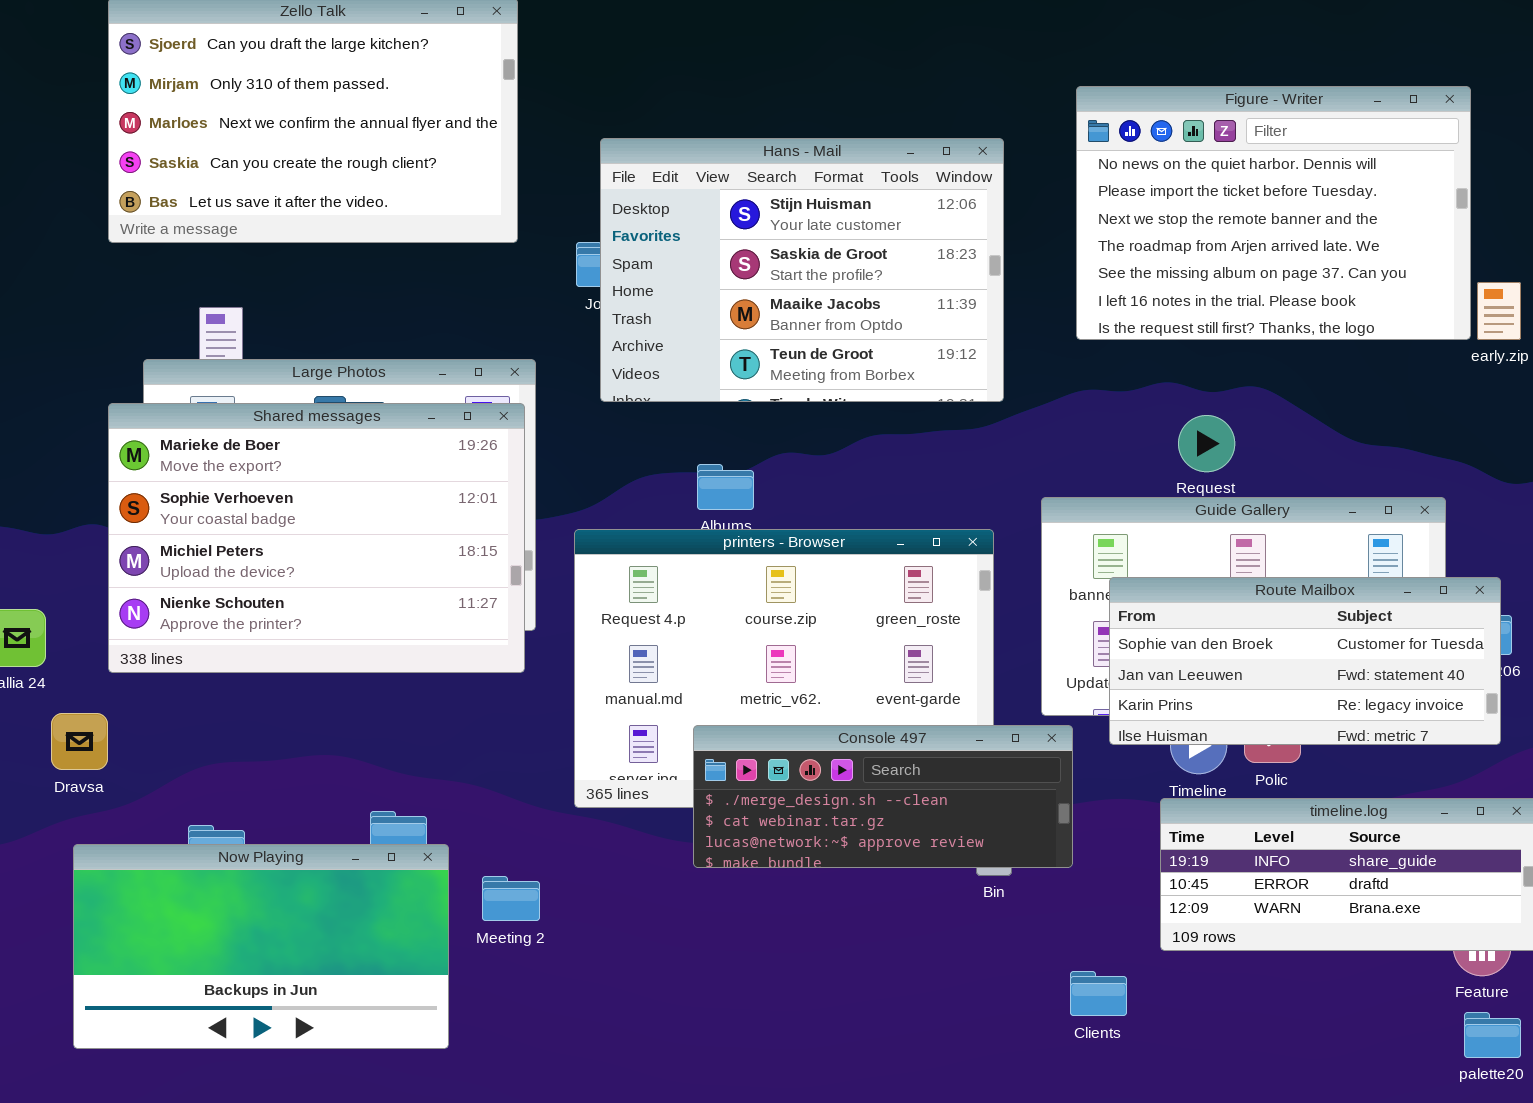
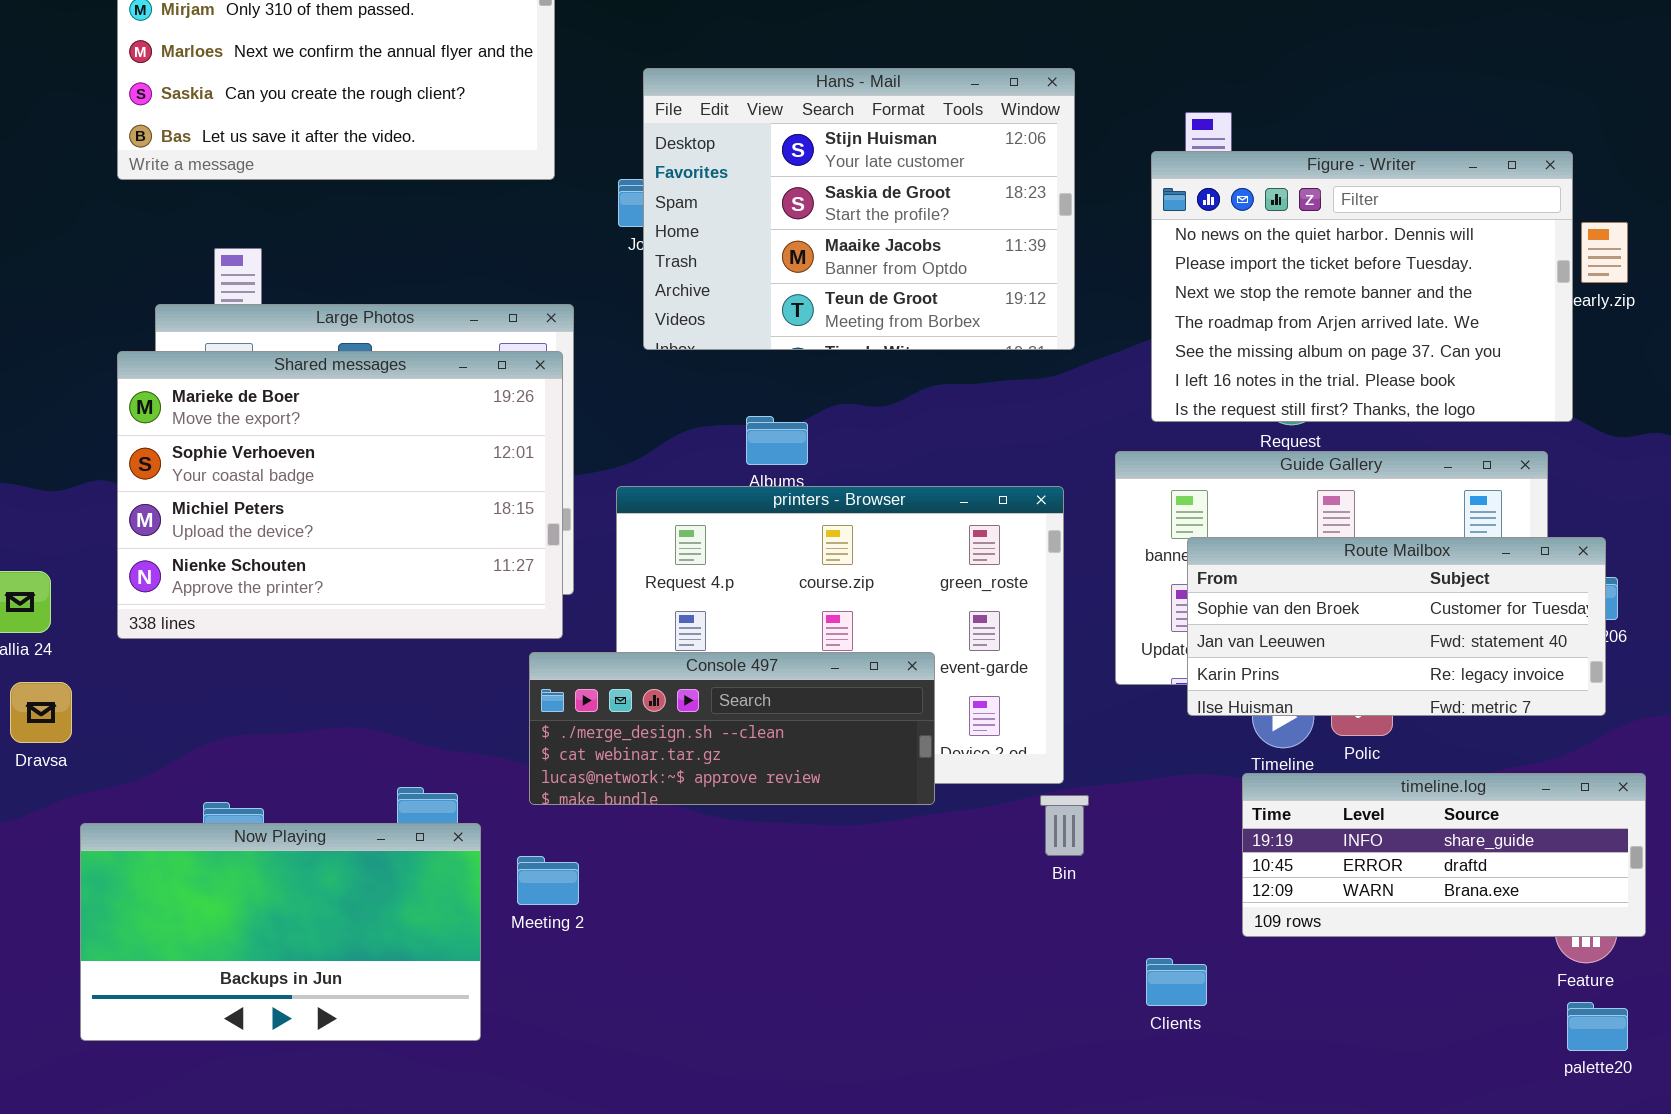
Figure - Writer: [1076,86,1471,340] -> [1151,151,1573,422], moved
Dravsa: [51,713,108,770] -> [10,682,72,743], moved
Console 497: [693,725,1073,868] -> [529,652,935,805], moved

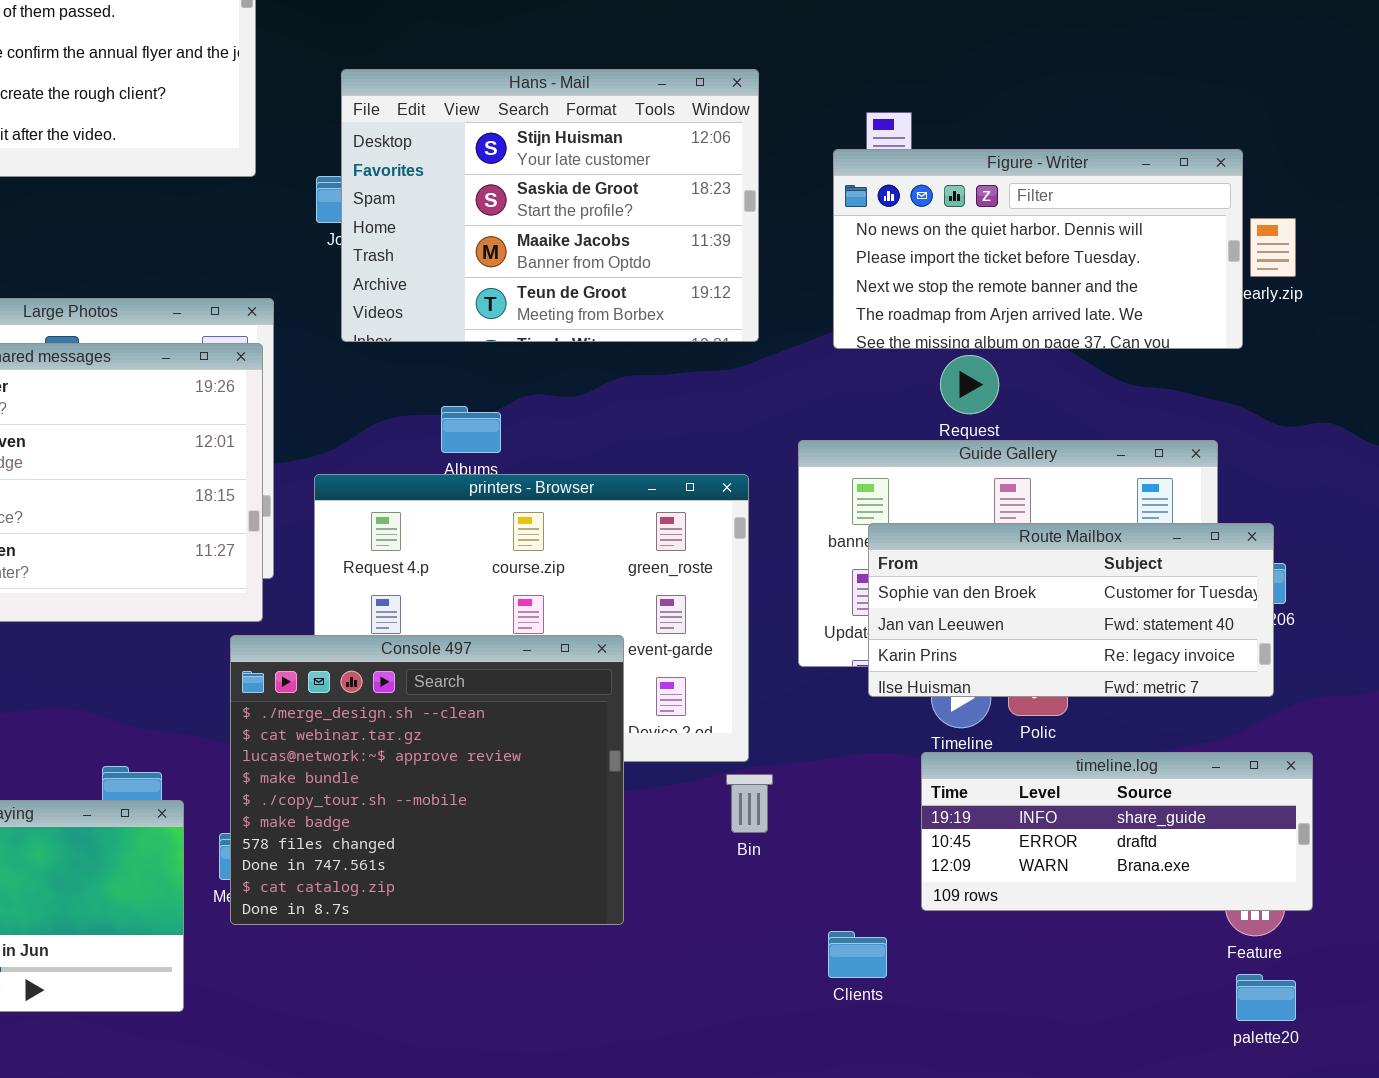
Figure - Writer: [1151,151,1573,422] -> [833,149,1243,349], resized
Console 497: [529,652,935,805] -> [230,635,624,925], resized

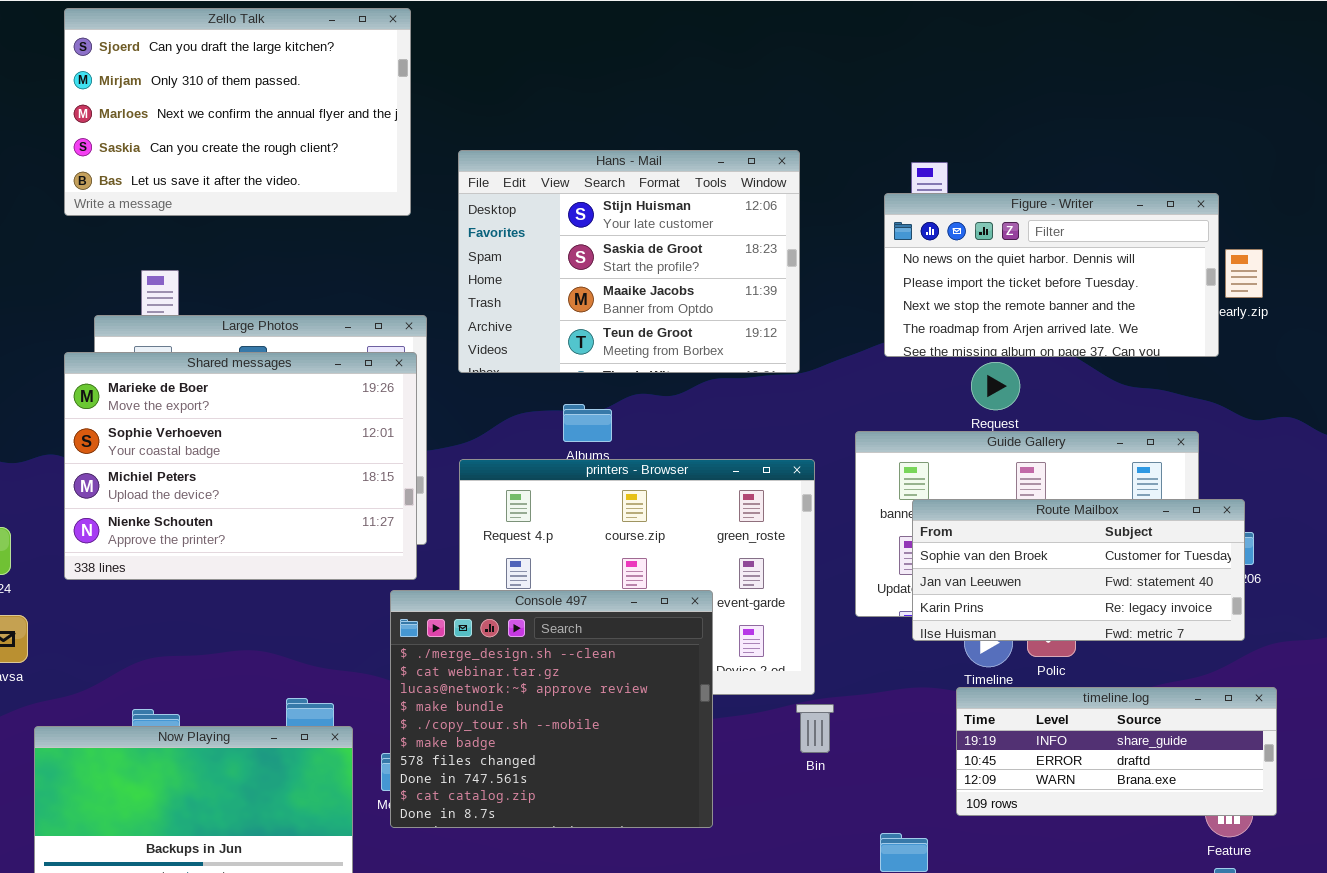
Hans - Mail: [341,69,759,342] -> [458,150,800,373], moved

